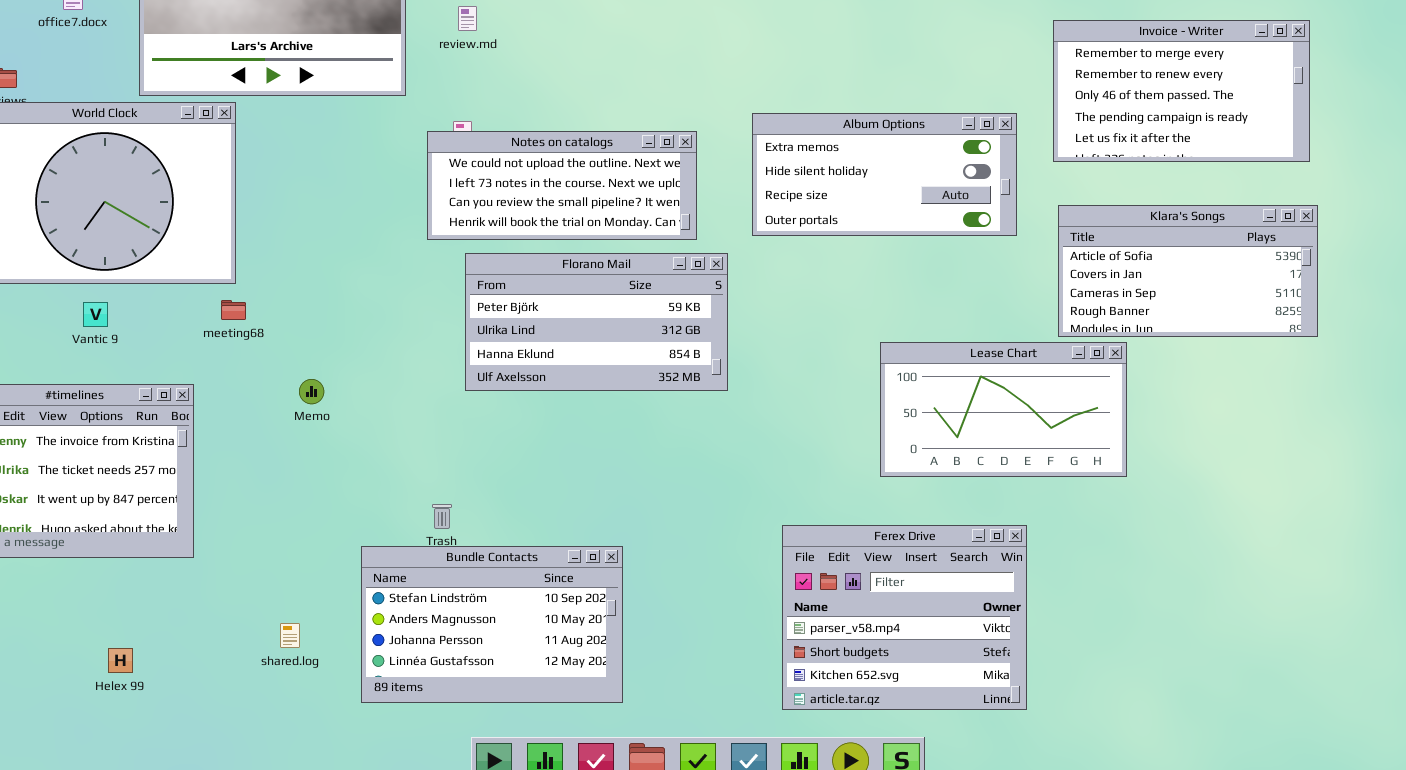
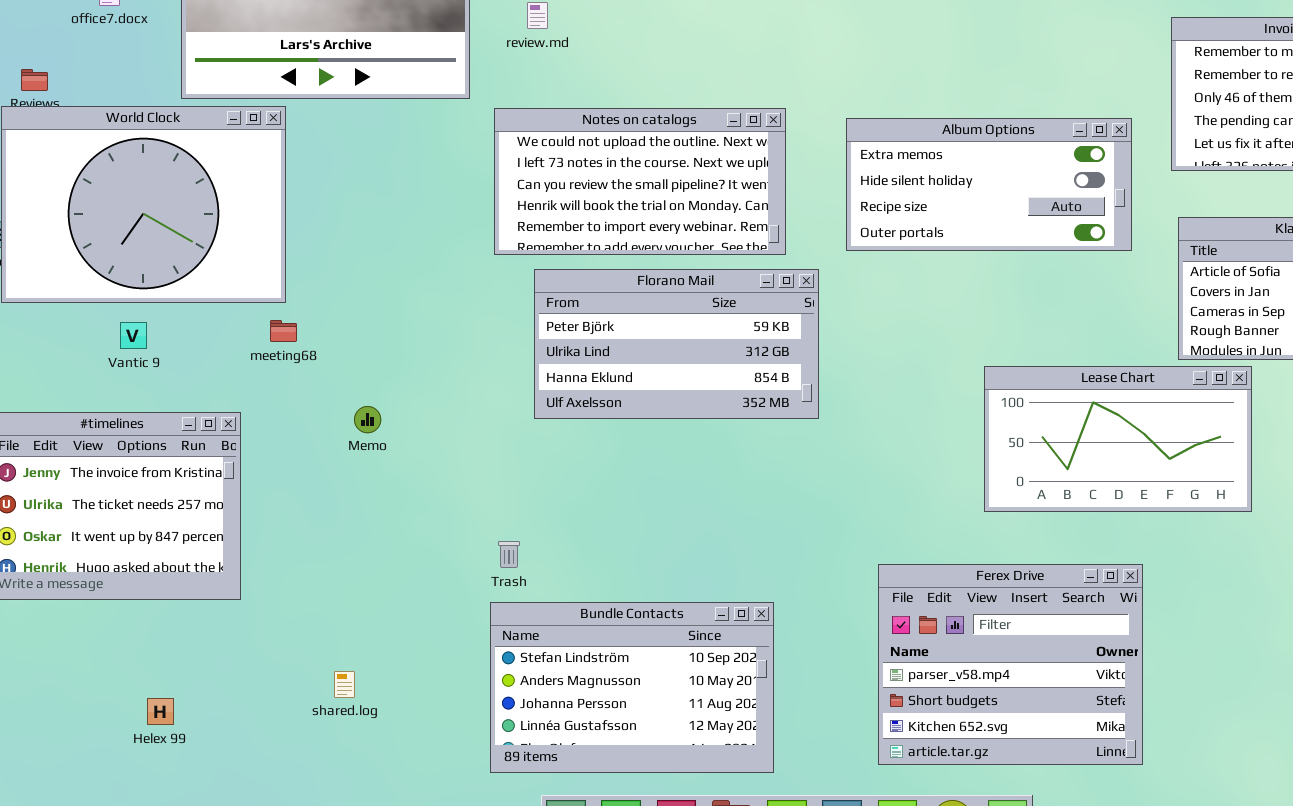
Notes on catalogs: [427,131,697,240] -> [494,108,786,255], resized
Bundle Contacts: [361,546,623,703] -> [490,602,774,773], moved

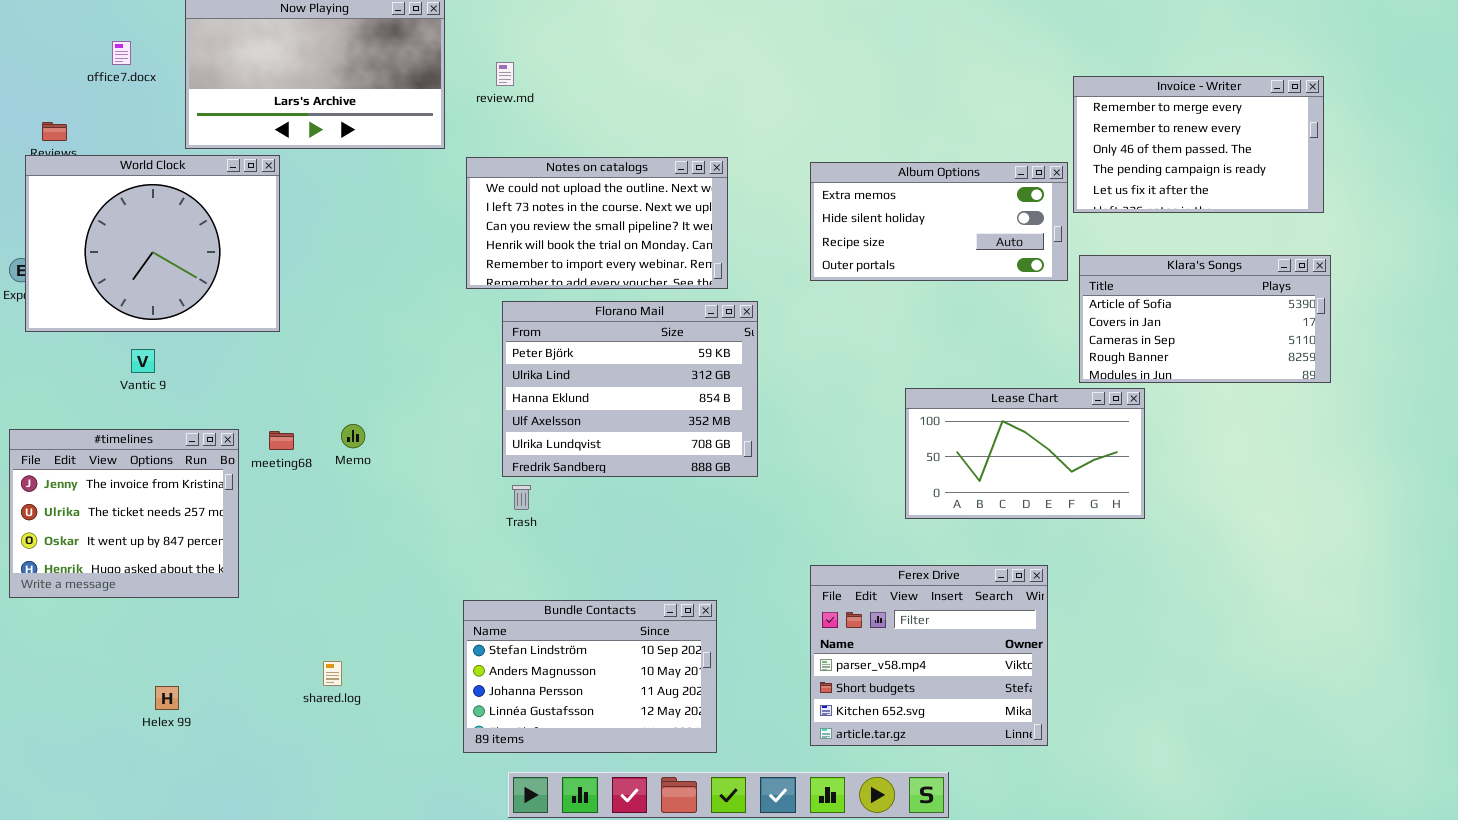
Album Options: [846,118,1132,251] -> [810,162,1068,281], moved
Florano Mail: [534,269,819,419] -> [502,301,758,477], resized
meeting68: [270,320,297,342] -> [269,431,294,450], moved
Trash: [498,541,520,568] -> [512,485,531,510], moved

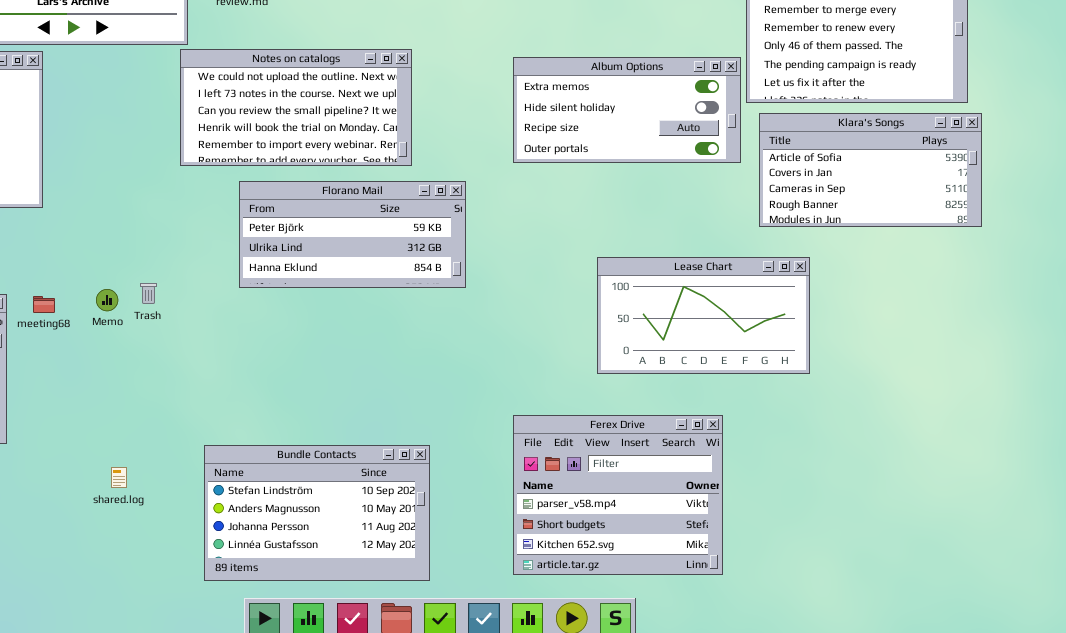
Notes on catalogs: [466,157,728,289] -> [180,49,412,166], moved
Klara's Songs: [1079,255,1331,383] -> [759,113,982,227], moved
Florano Mail: [502,301,758,477] -> [239,181,466,288], resized
Trash: [512,485,531,510] -> [140,283,157,304], moved
shared.log: [323,661,342,686] -> [111,467,127,488], moved

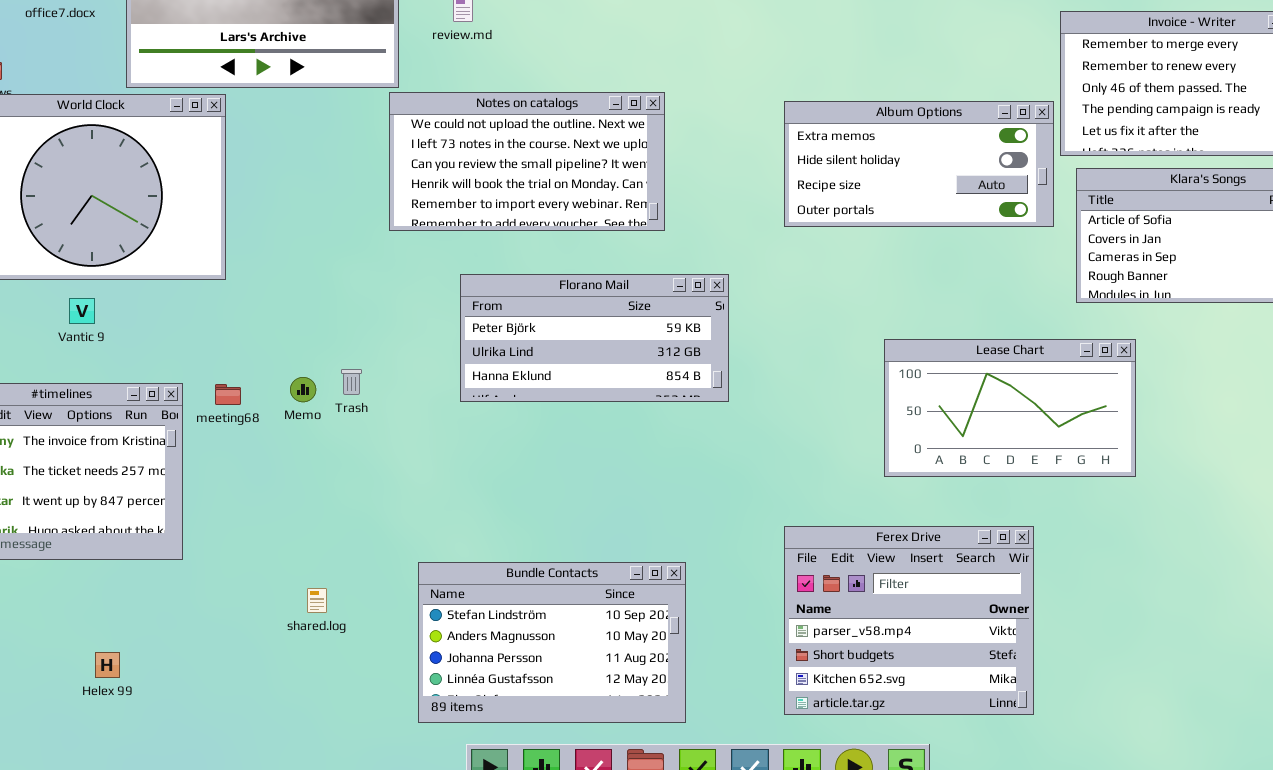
Florano Mail: [239,181,466,288] -> [460,274,729,402], moved

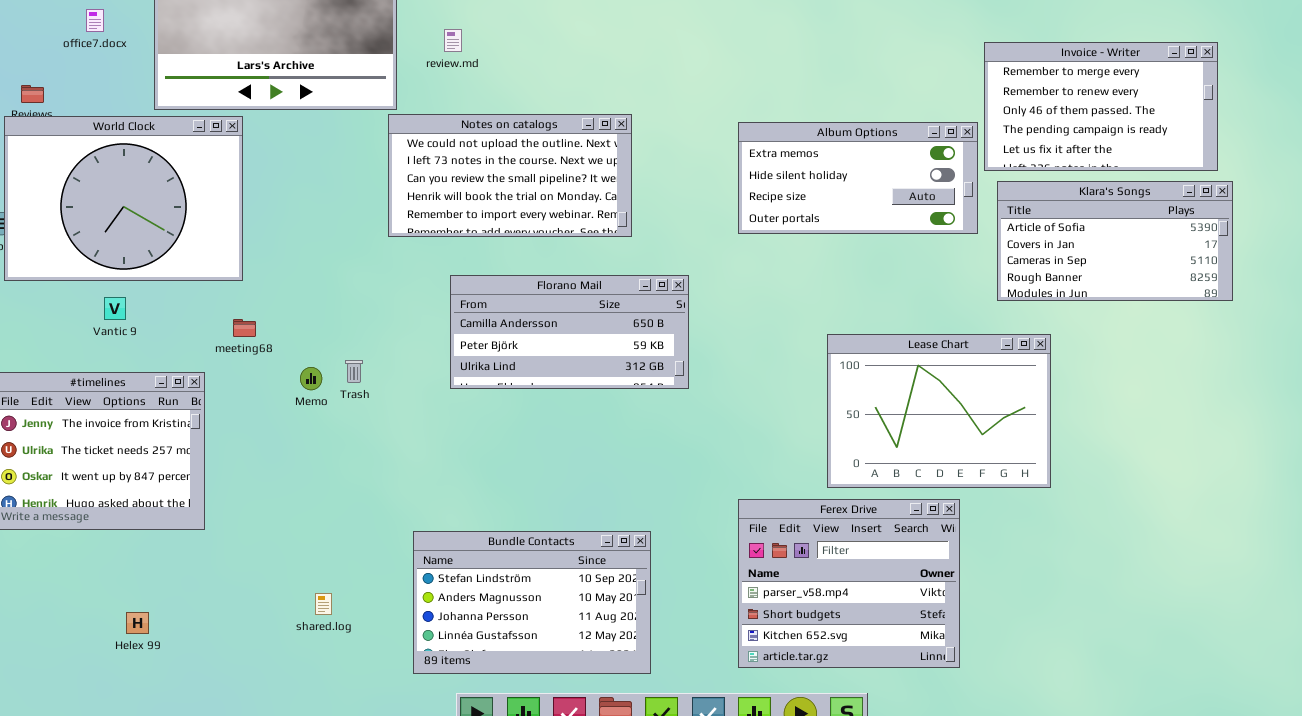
Florano Mail: [460,274,729,402] -> [450,275,689,389], scrolled up 1 row
Lease Chart: [884,339,1136,477] -> [827,334,1051,488], resized
meeting68: [215,384,241,405] -> [233,319,256,337], moved
shared.log: [307,588,327,613] -> [315,593,332,615], moved

